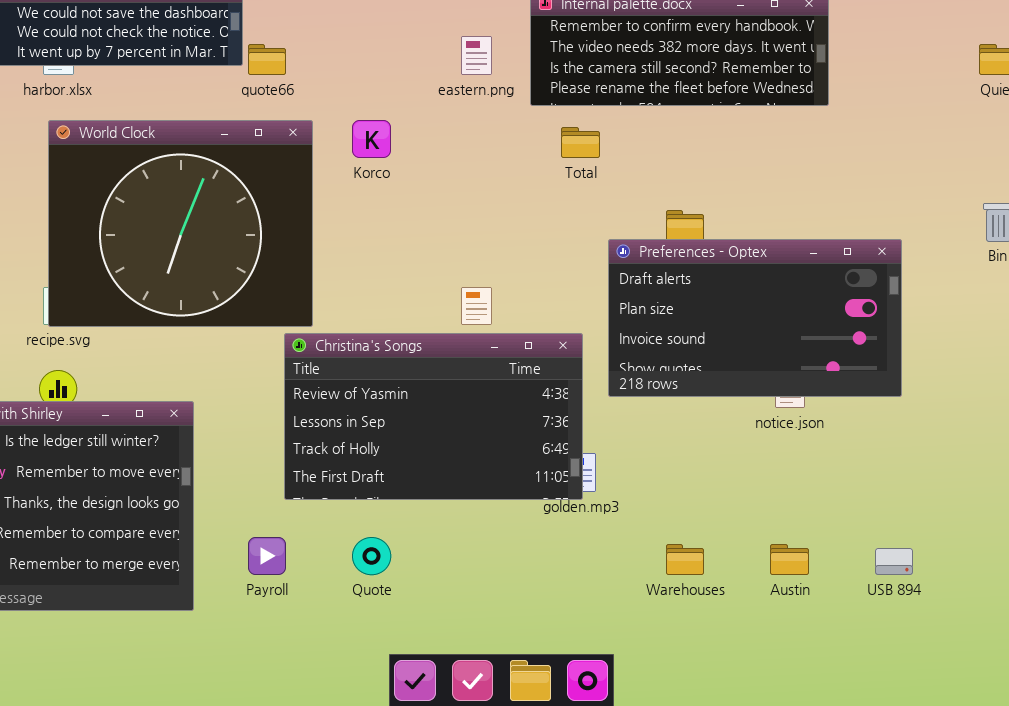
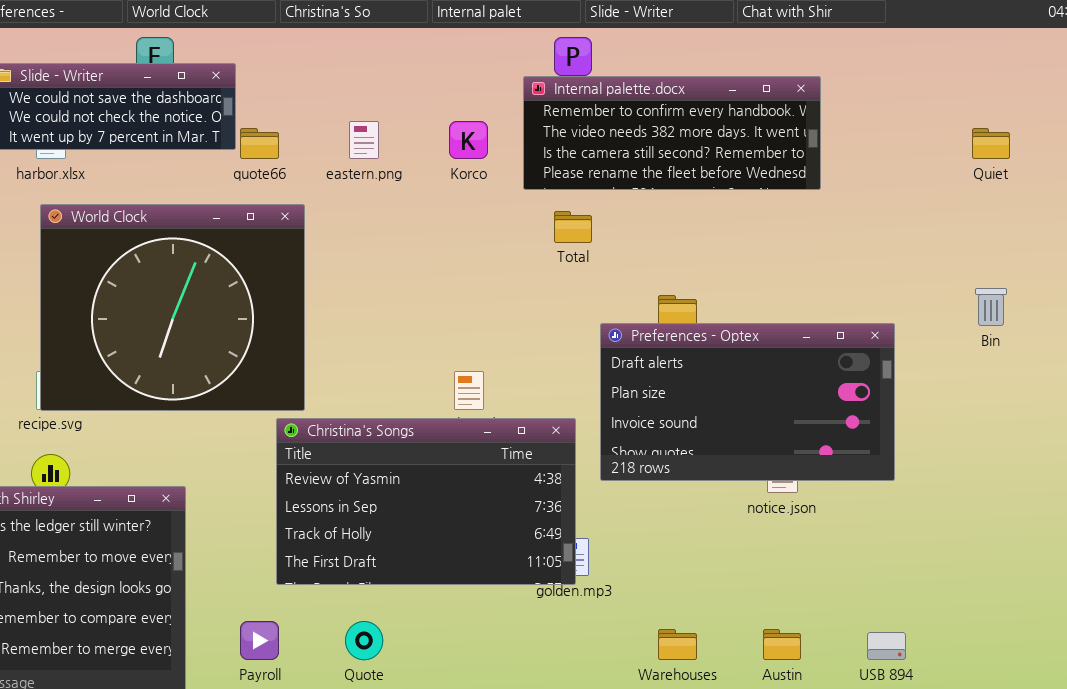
eastern.png: [461,36,492,75] -> [349,121,379,159], moved
Korco: [352,120,391,158] -> [449,121,488,159], moved

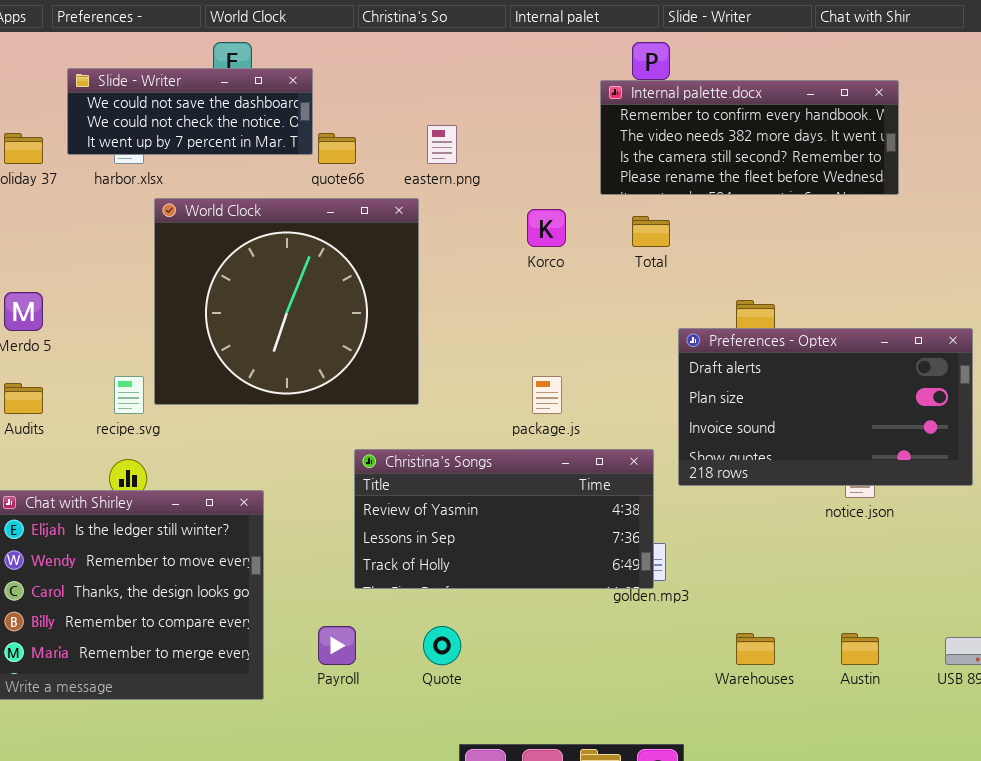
Korco: [449,121,488,159] -> [527,209,566,247], moved
World Clock: [40,204,305,411] -> [154,198,419,405], moved
Christina's Songs: [276,418,576,585] -> [354,449,654,589], resized

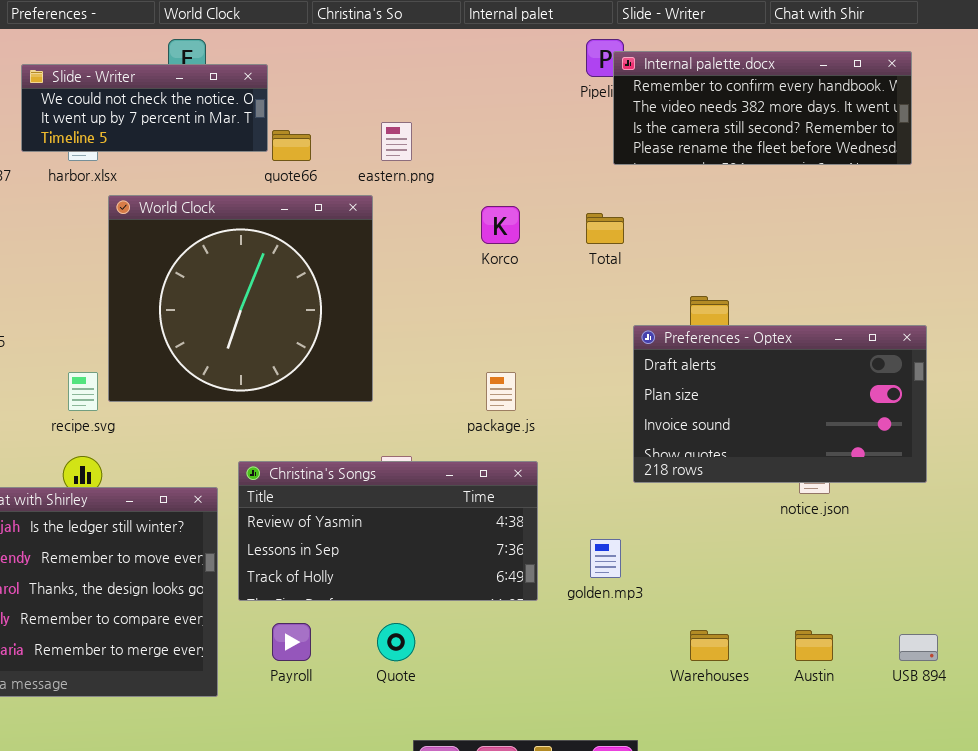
Slide - Writer: [67,68,313,155] -> [21,64,268,152], scrolled down 1 row
Internal palette.docx: [600,80,899,195] -> [613,51,912,165], moved
Christina's Songs: [354,449,654,589] -> [238,461,538,601], moved

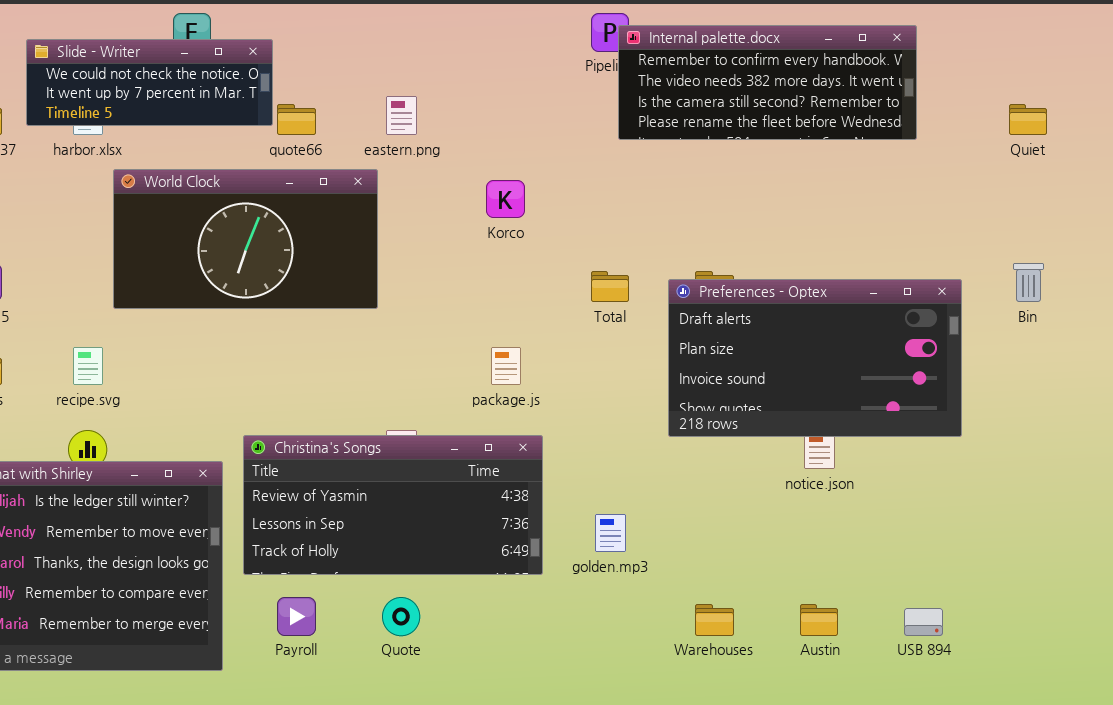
World Clock: [108,195,373,402] -> [113,169,378,309], resized
Total: [586,213,624,244] -> [591,271,629,302], moved
Preferences - Optex: [633,325,927,483] -> [668,279,962,437], moved

